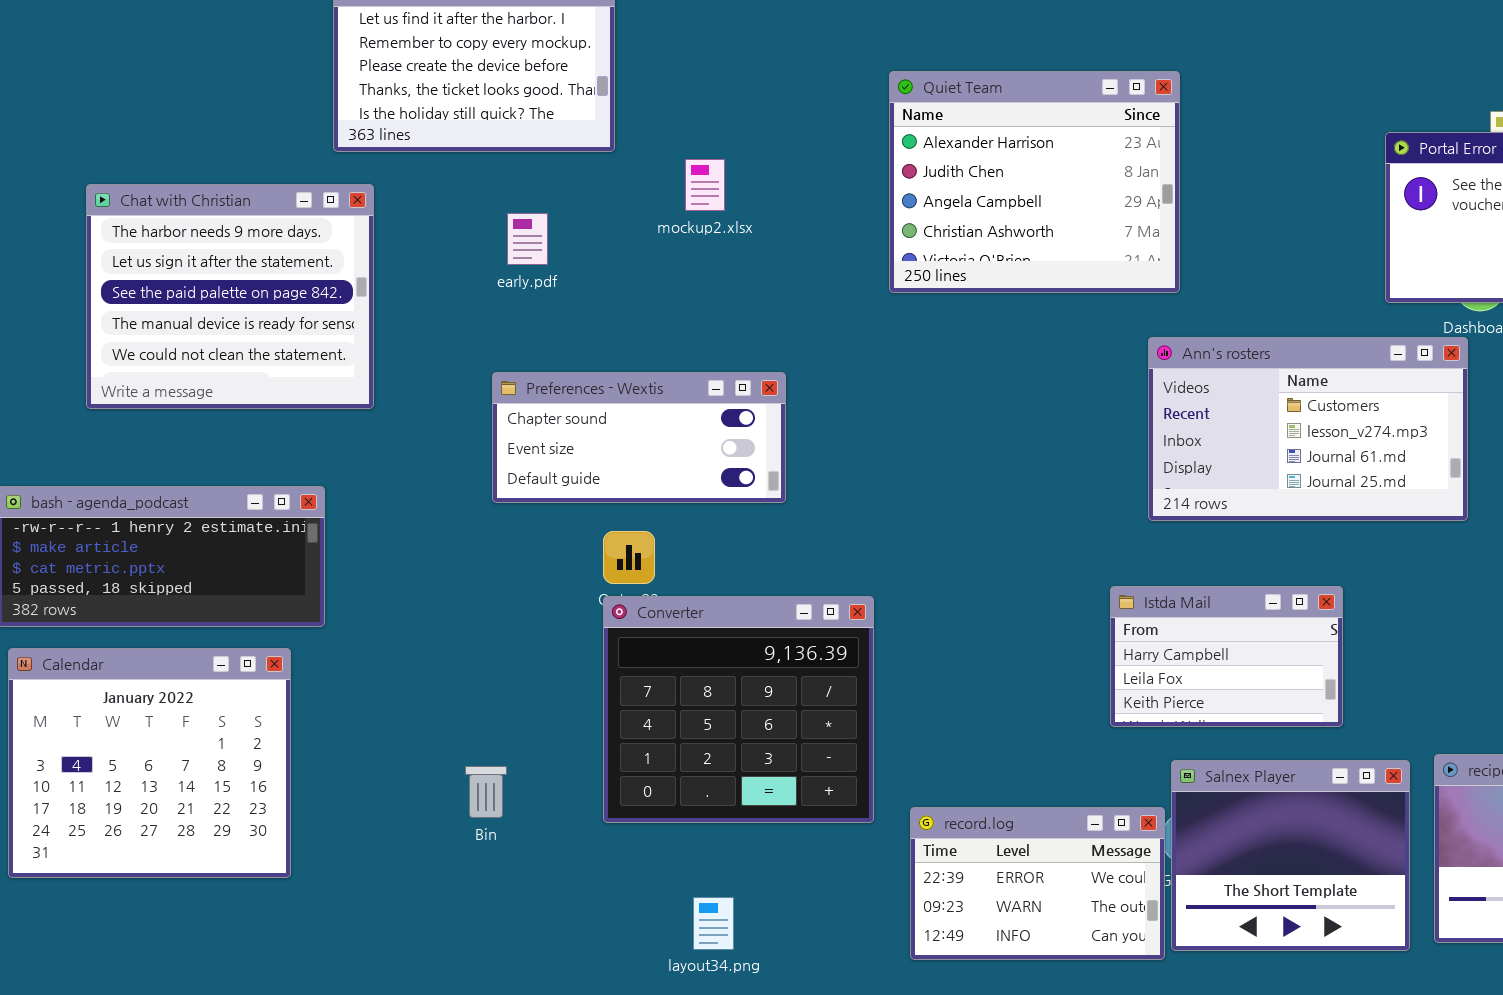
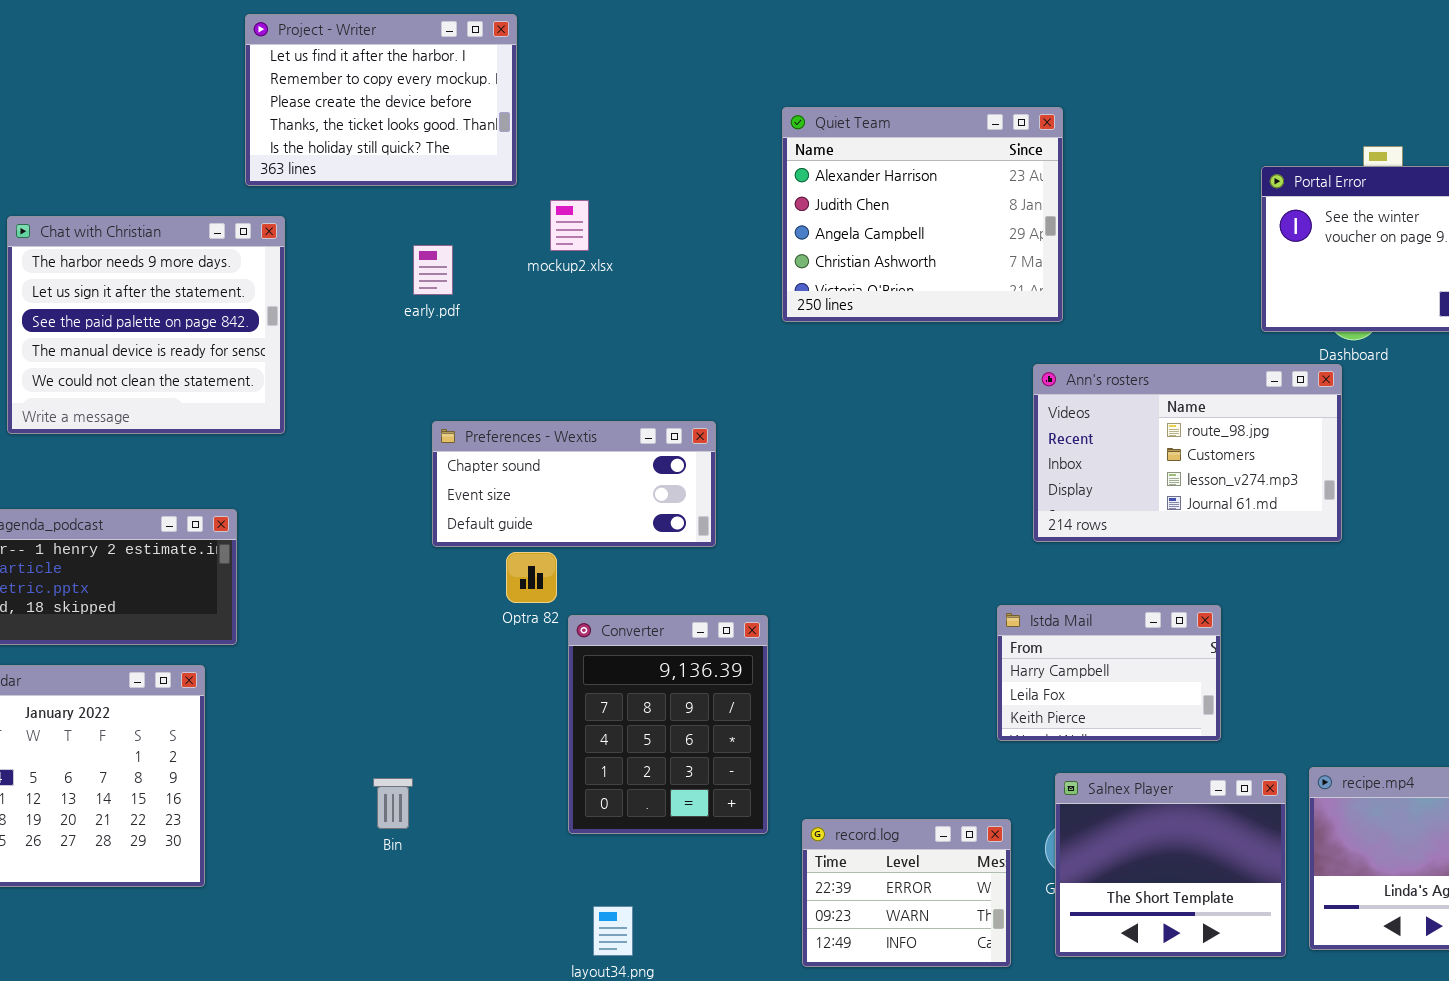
mockup2.xlsx: [685,159,725,211] -> [550,200,589,251], moved
Ann's rosters: [1148,337,1468,521] -> [1033,364,1342,542], scrolled up 1 row
Preferences - Wextis: [492,372,786,503] -> [432,421,716,547], moved
Converter: [603,596,874,823] -> [568,615,768,834], resized
record.log: [910,807,1165,960] -> [802,819,1011,967], resized

